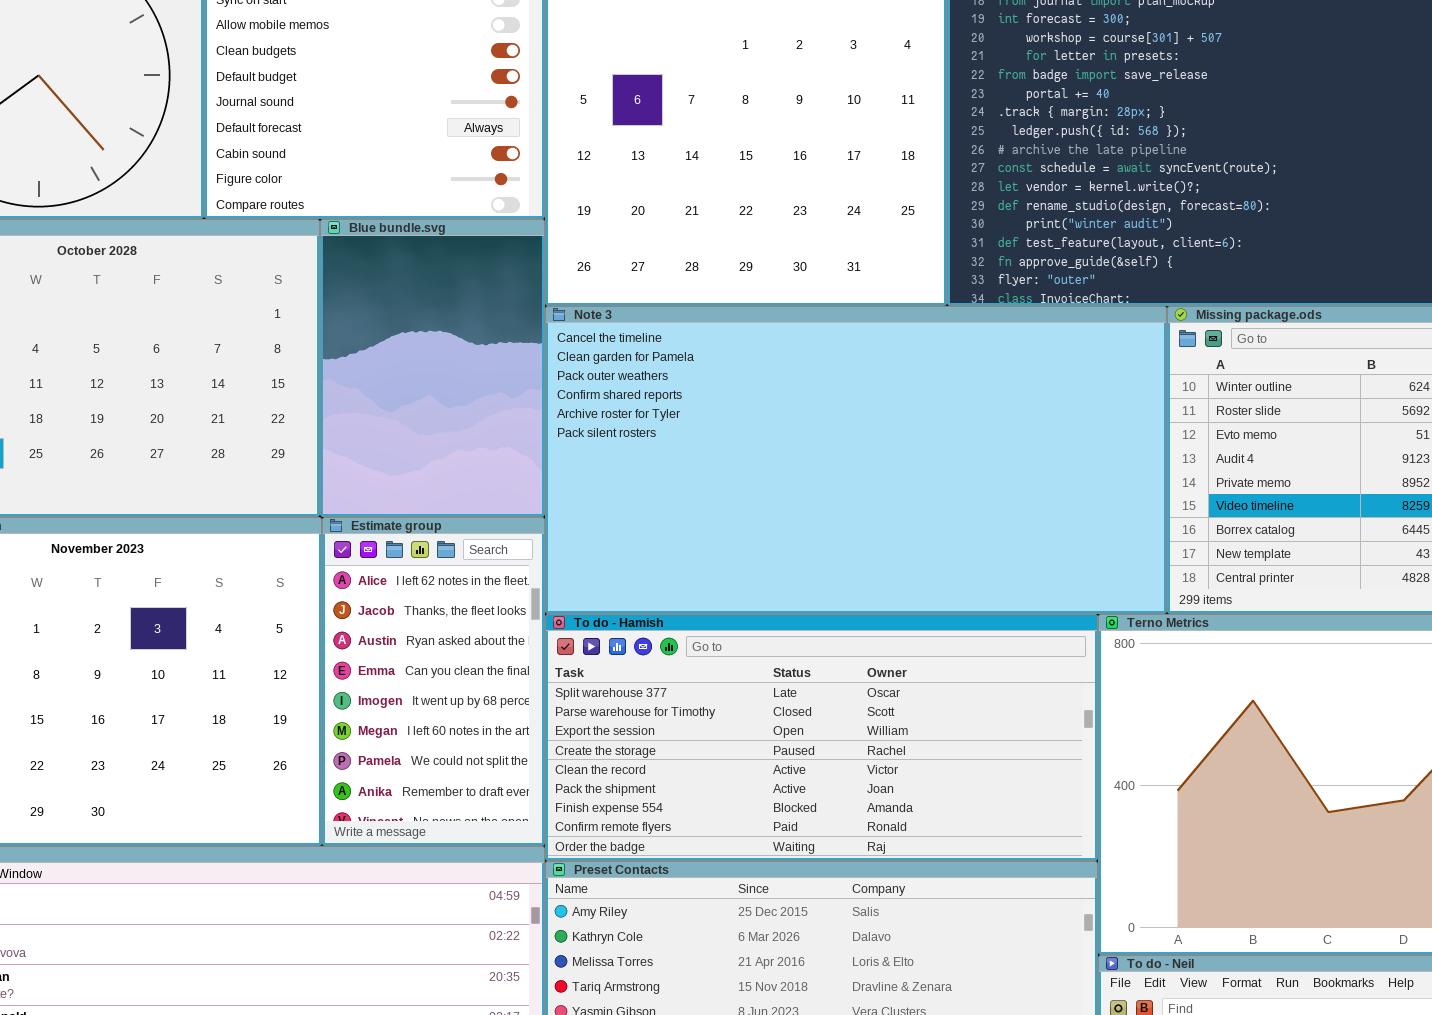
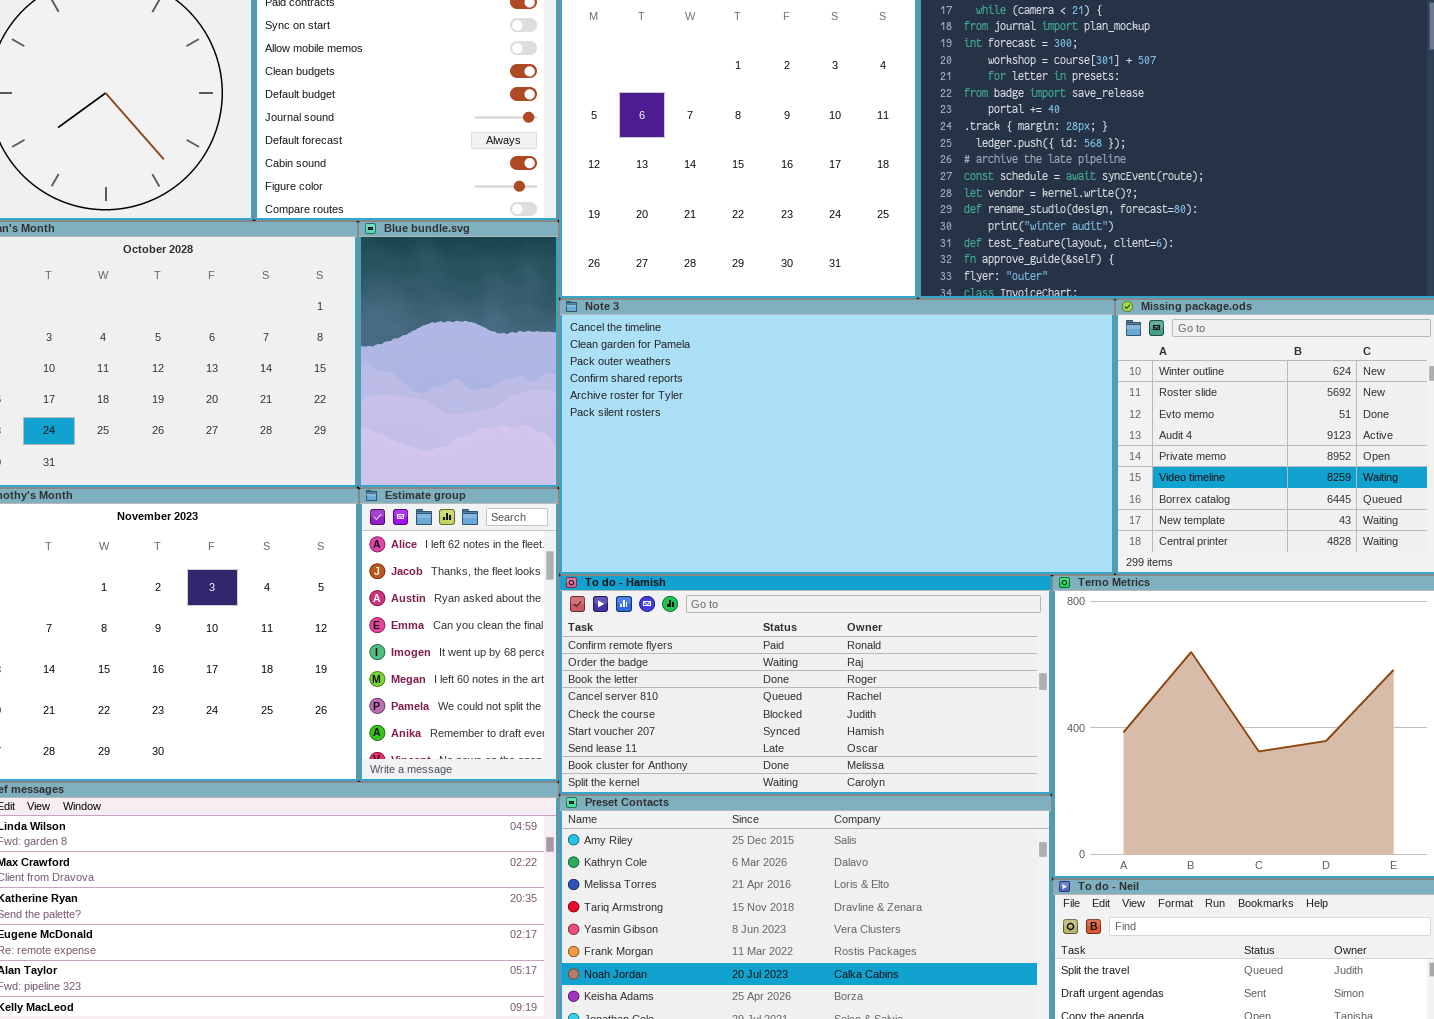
To do - Hamish: [545,614,1098,861] -> [559,575,1052,795], scrolled down 7 rows

